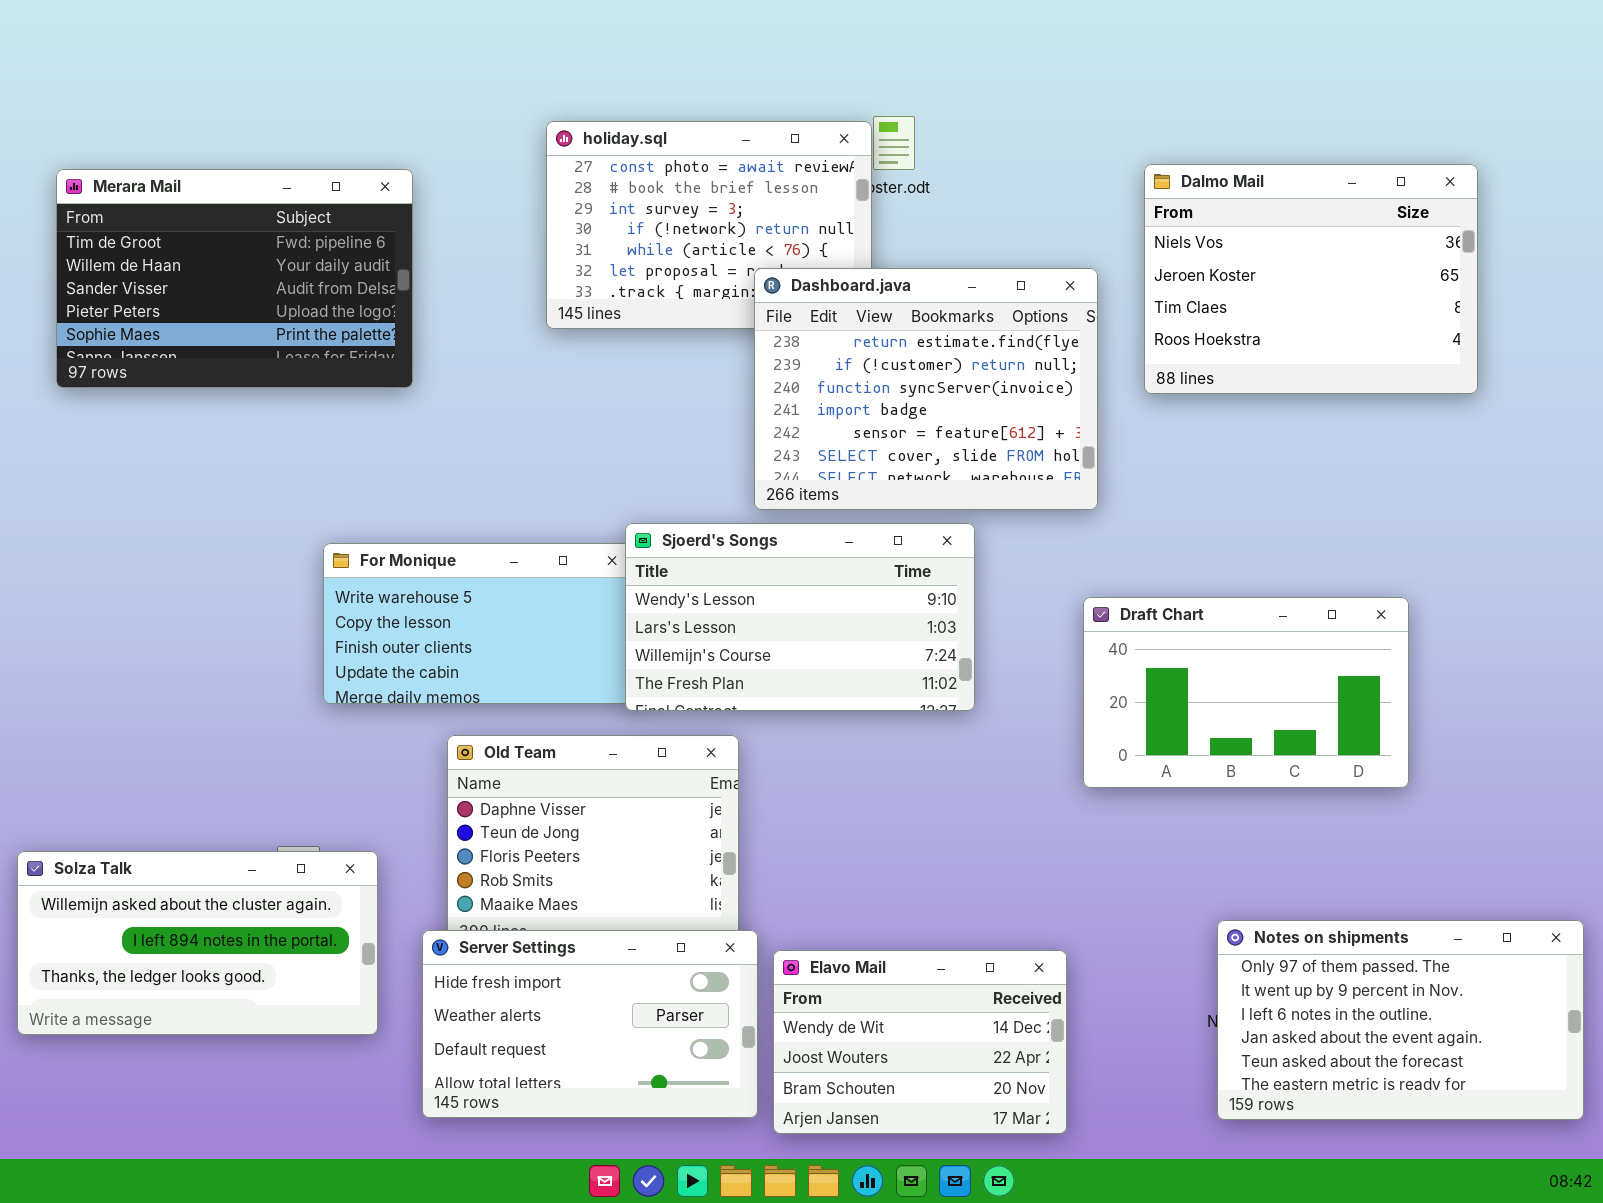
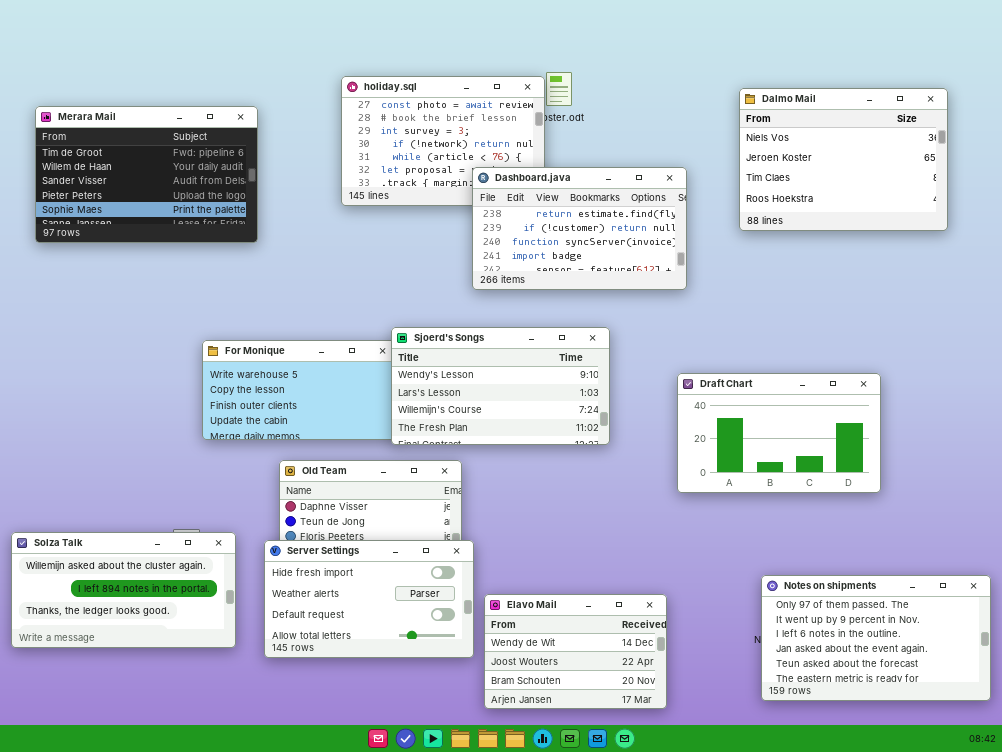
Dalmo Mail: [1144,164,1478,394] -> [739,88,948,231], moved
Dashboard.java: [754,268,1098,510] -> [472,167,687,290], resized
Server Settings: [422,930,758,1118] -> [264,540,474,658], moved

